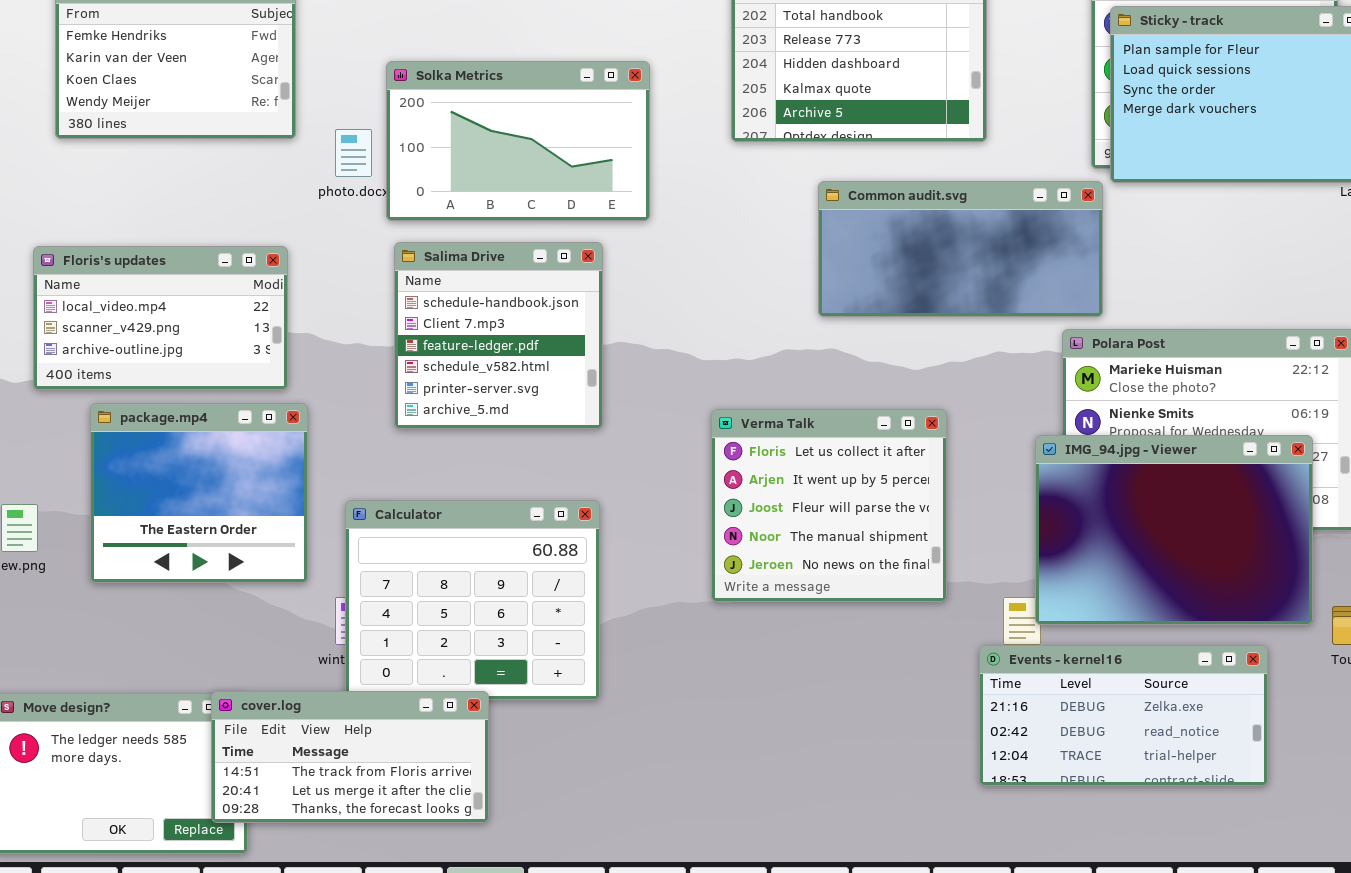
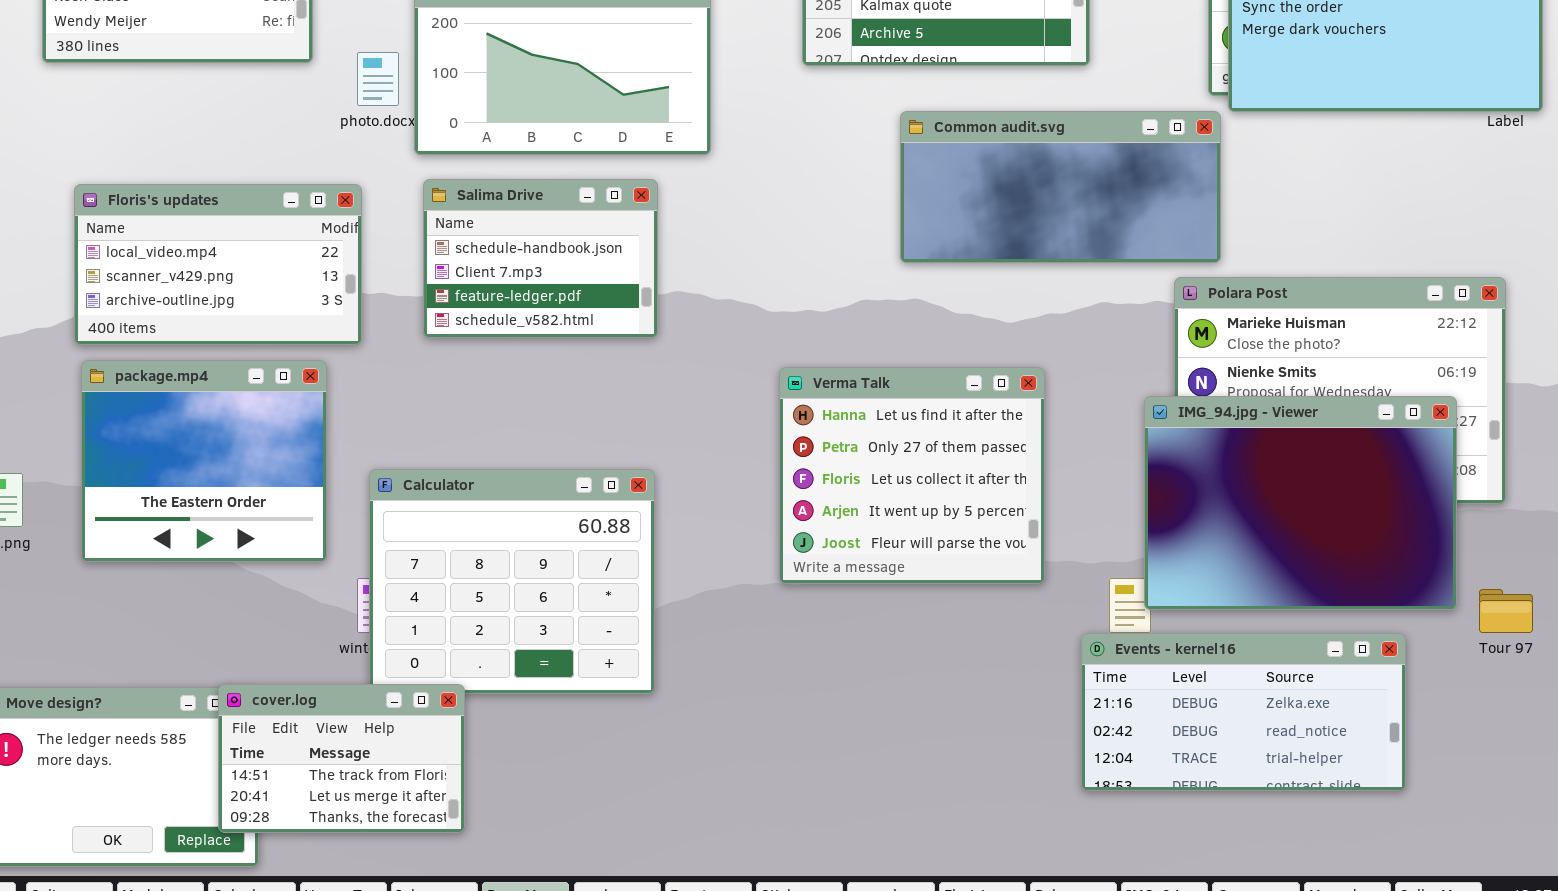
Salima Drive: [394,242,603,429] -> [423,179,658,338], resized
Floris's updates: [33,246,288,390] -> [74,184,362,345], moved
Verma Talk: [711,409,947,602] -> [779,367,1045,584], scrolled up 2 rows
cover.log: [211,691,489,823] -> [218,684,465,833], resized

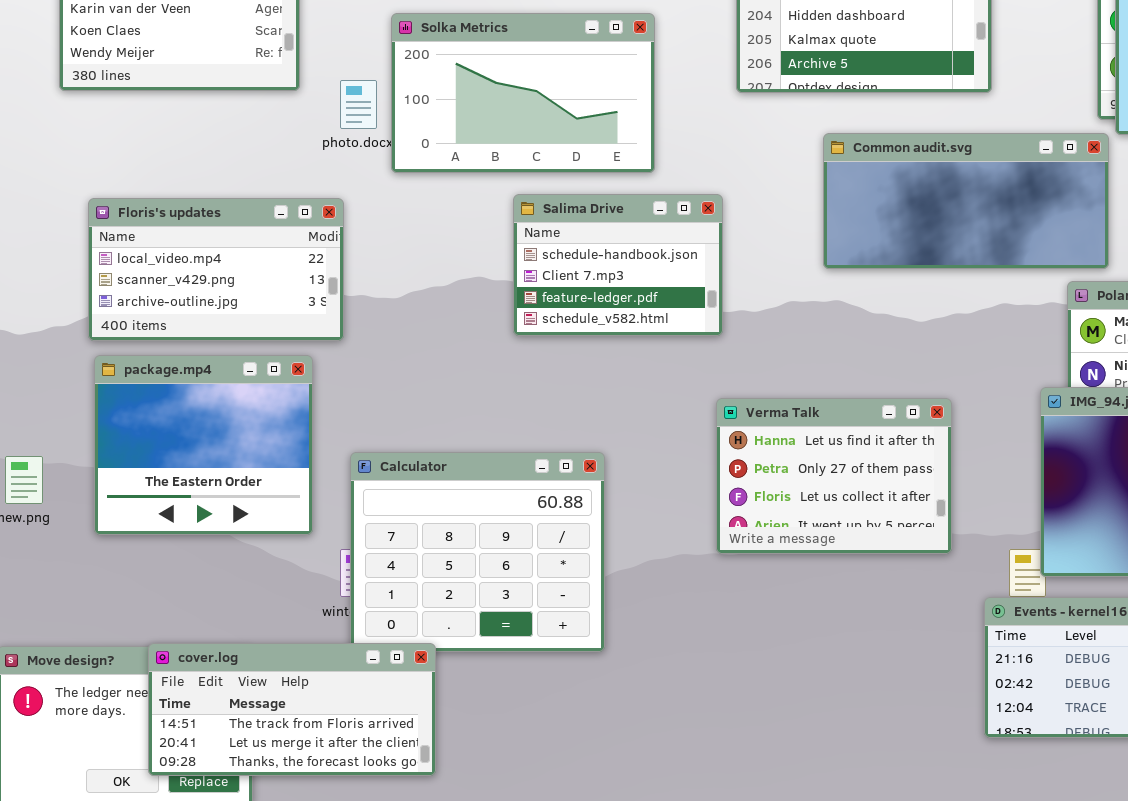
Salima Drive: [423,179,658,338] -> [513,194,723,336], moved
Verma Talk: [779,367,1045,584] -> [716,398,952,554], resized
cover.log: [218,684,465,833] -> [148,643,436,776], resized

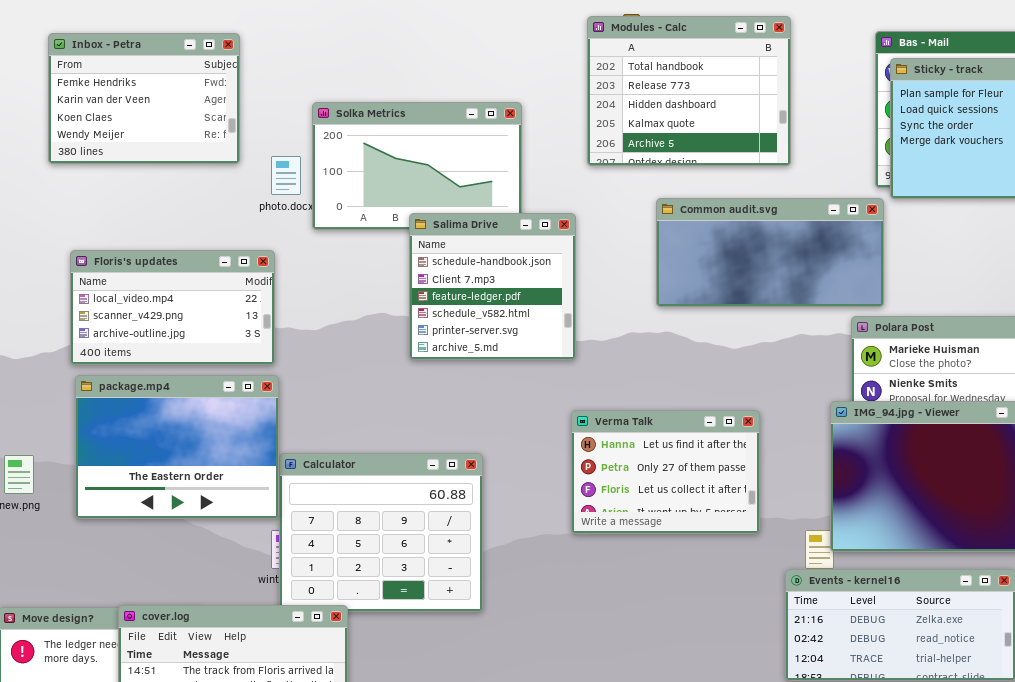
Salima Drive: [513,194,723,336] -> [409,213,576,360], resized
package.mp4: [94,355,313,535] -> [75,375,279,519], resized

